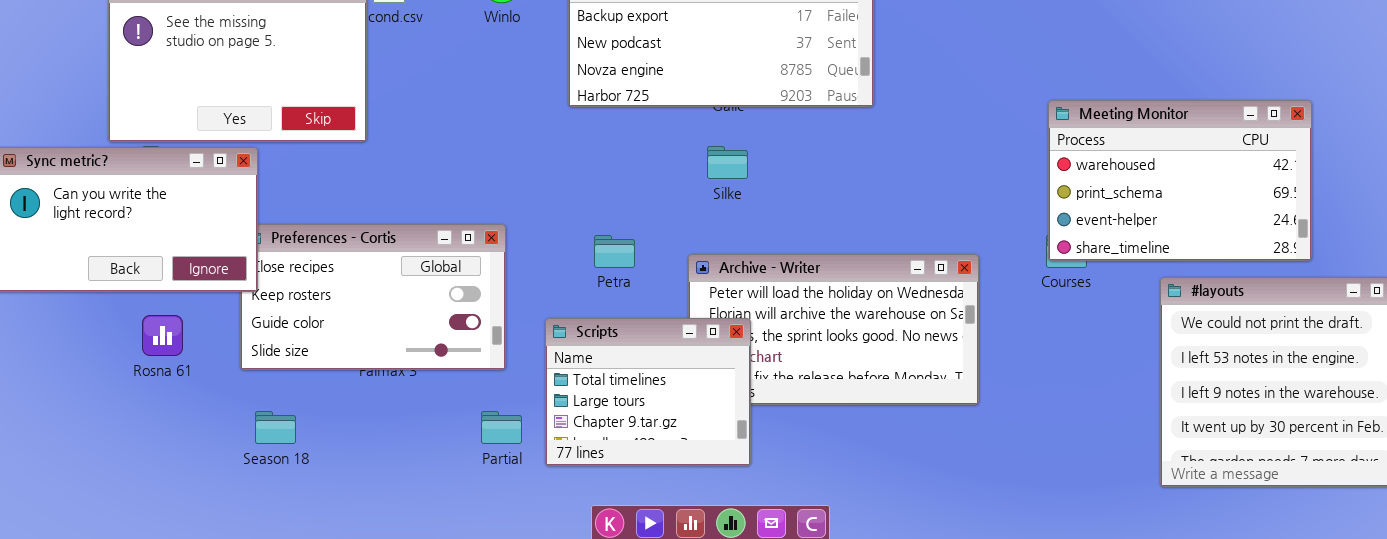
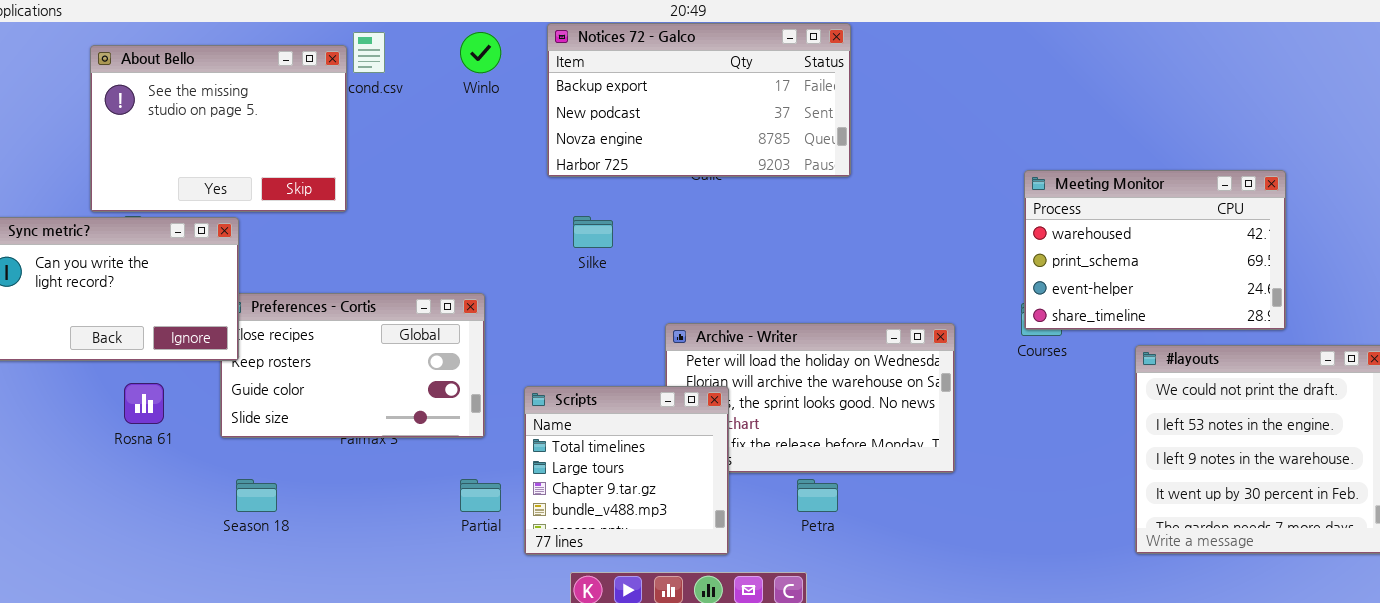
Silke: [707,146,748,179] -> [573,216,613,248], moved
Petra: [594,235,635,268] -> [797,479,838,512], moved
Scripts: [545,318,751,466] -> [524,386,729,555], resized

